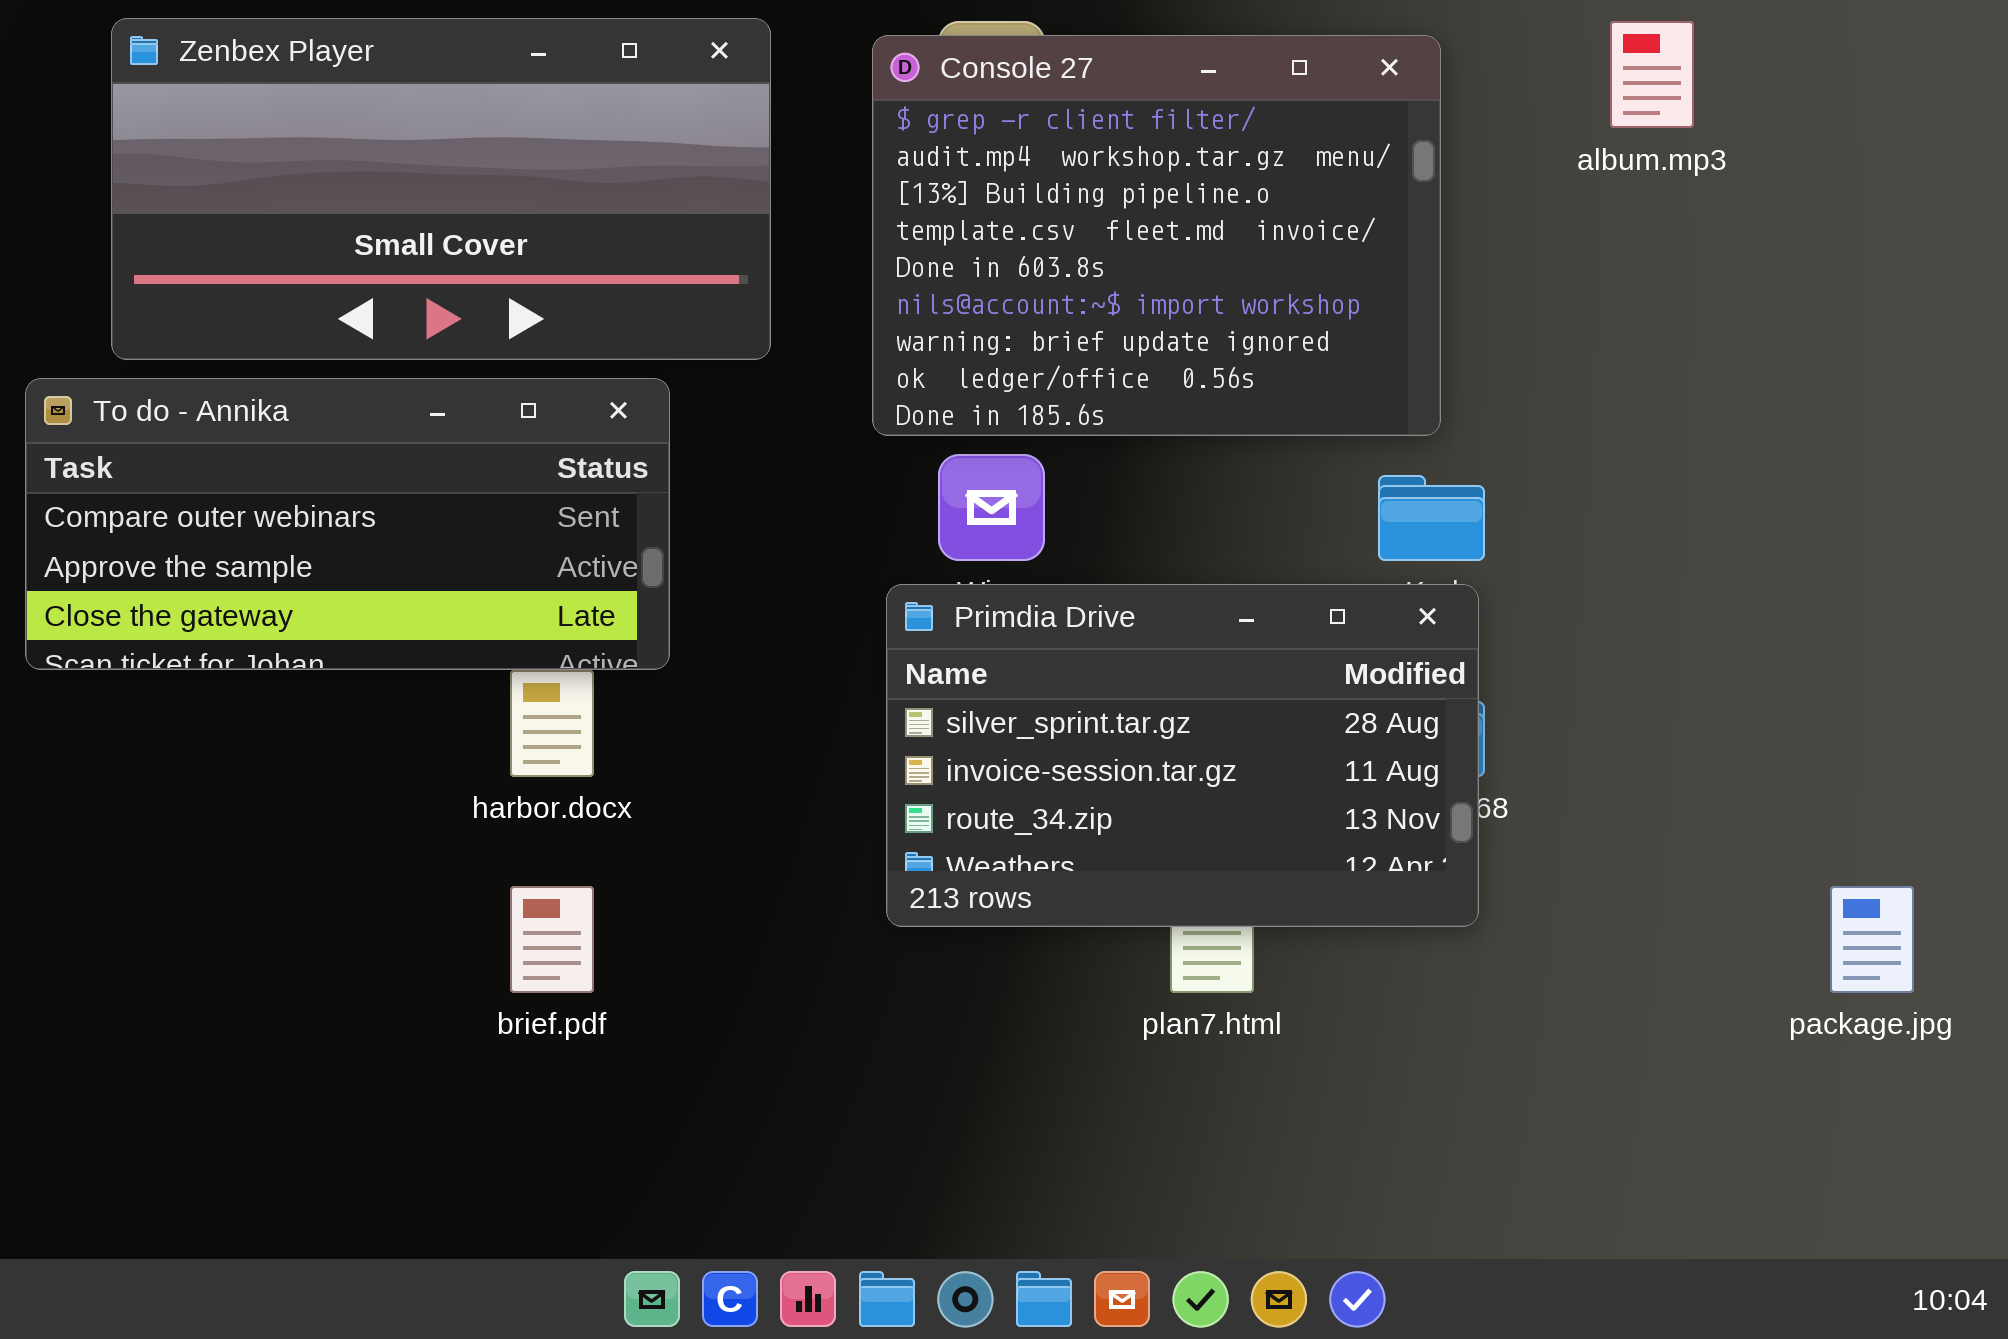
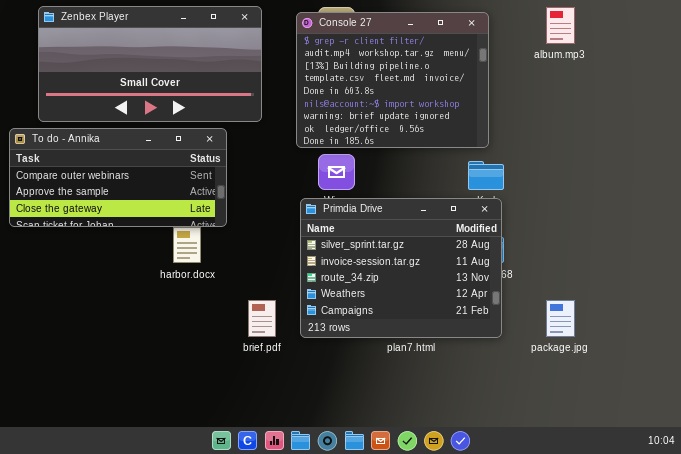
Primdia Drive: [886,584,1479,927] -> [300,198,502,338], resized
brief.pdf: [510,886,594,993] -> [248,300,276,337], moved
package.jpg: [1830,886,1914,993] -> [546,300,575,337], moved

